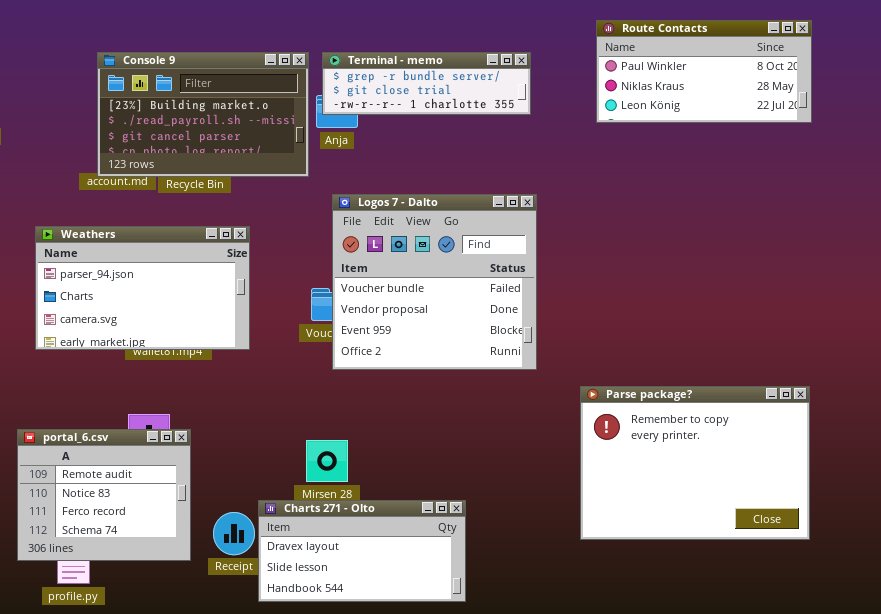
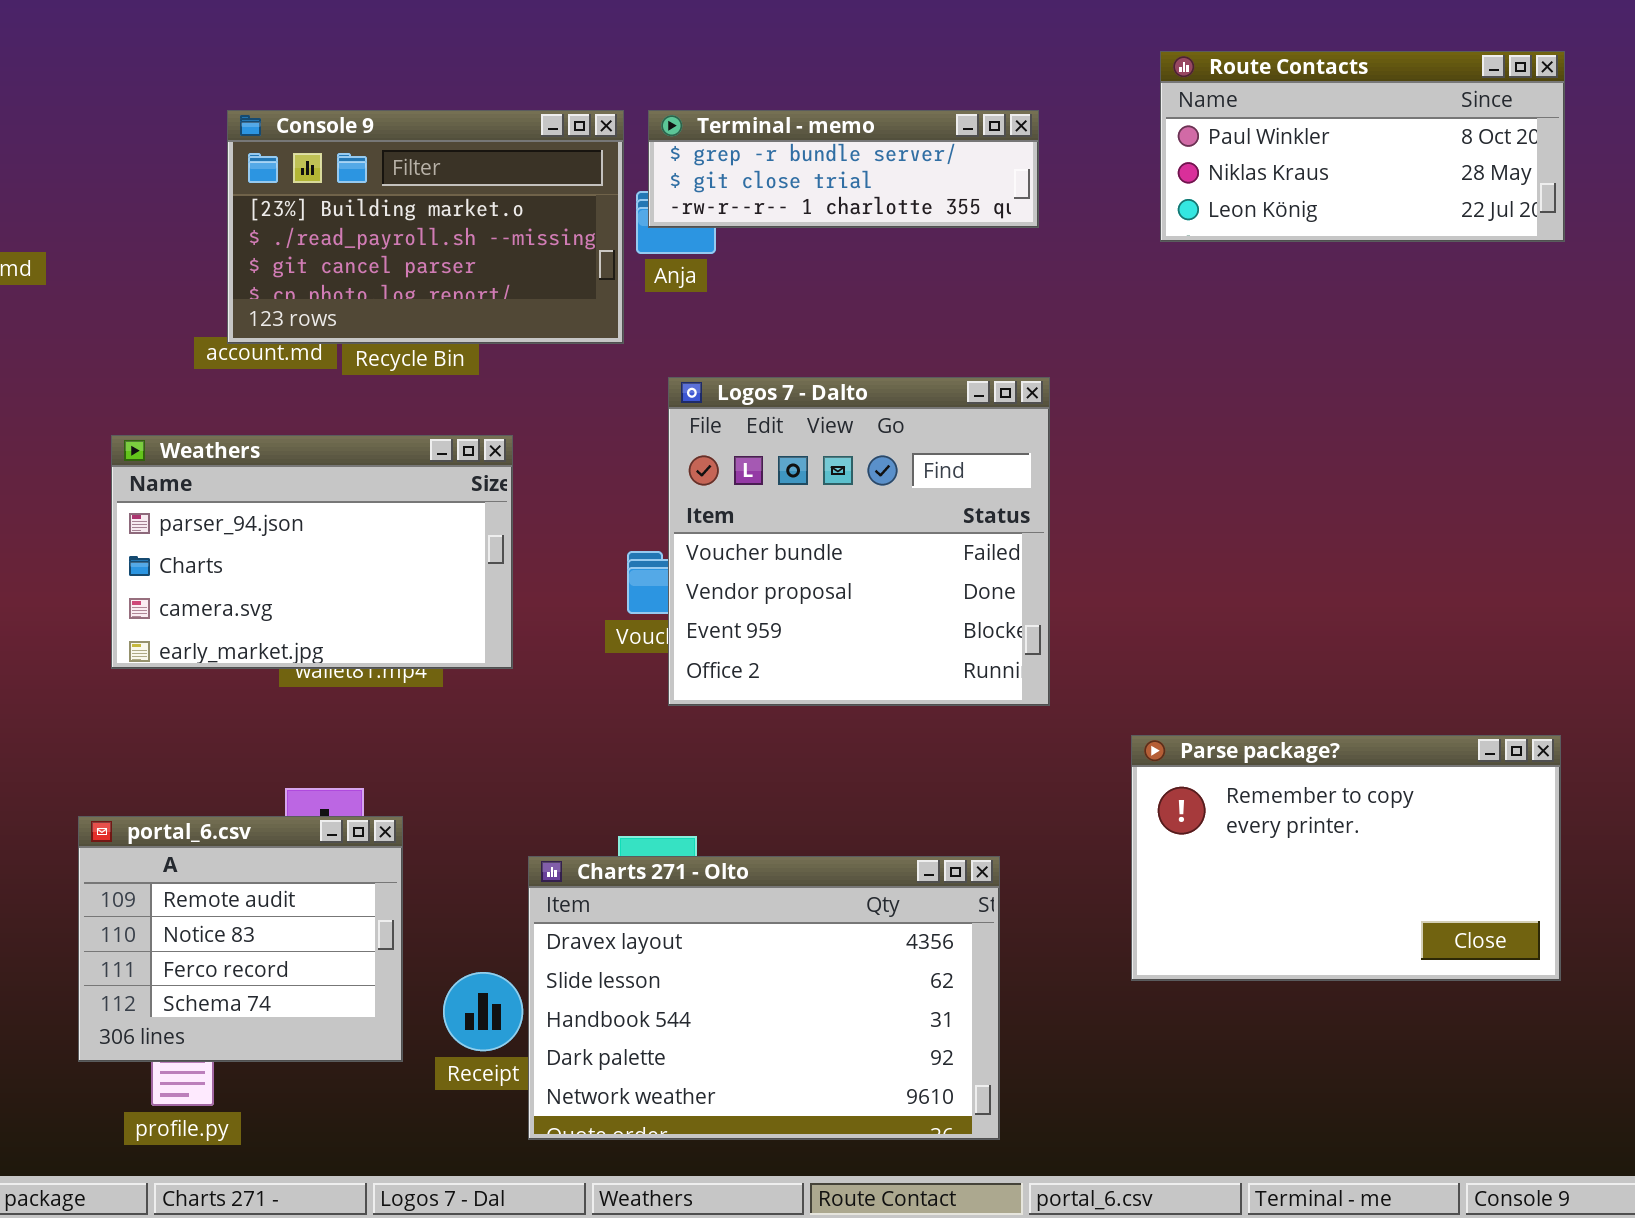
Parse package?: [580,386,810,540] -> [1131,735,1561,981], resized
Charts 271 - Olto: [258,500,466,602] -> [528,856,1000,1140], resized

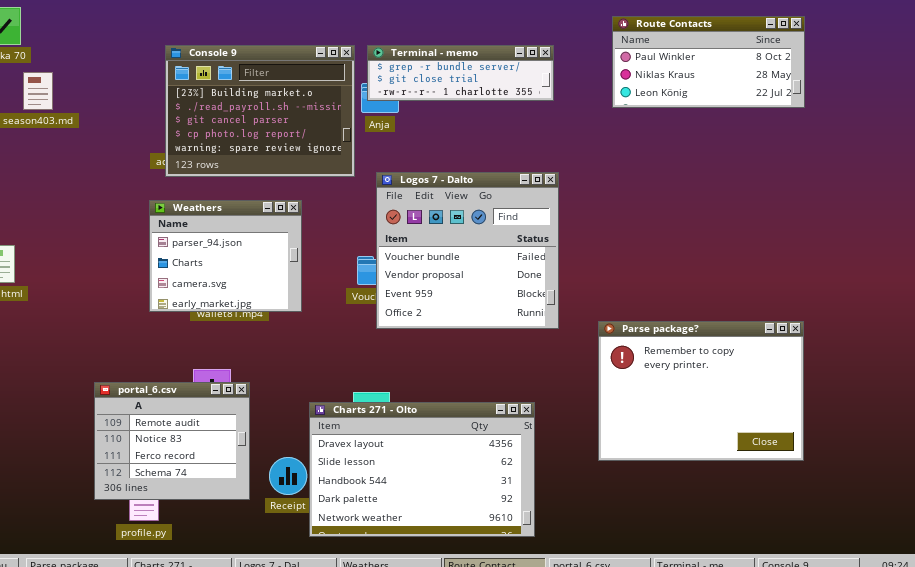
Console 9: [227,110,624,344] -> [165,45,355,177], resized
Weathers: [111,435,513,669] -> [149,200,302,312], resized
Parse package?: [1131,735,1561,981] -> [598,321,804,461], resized

